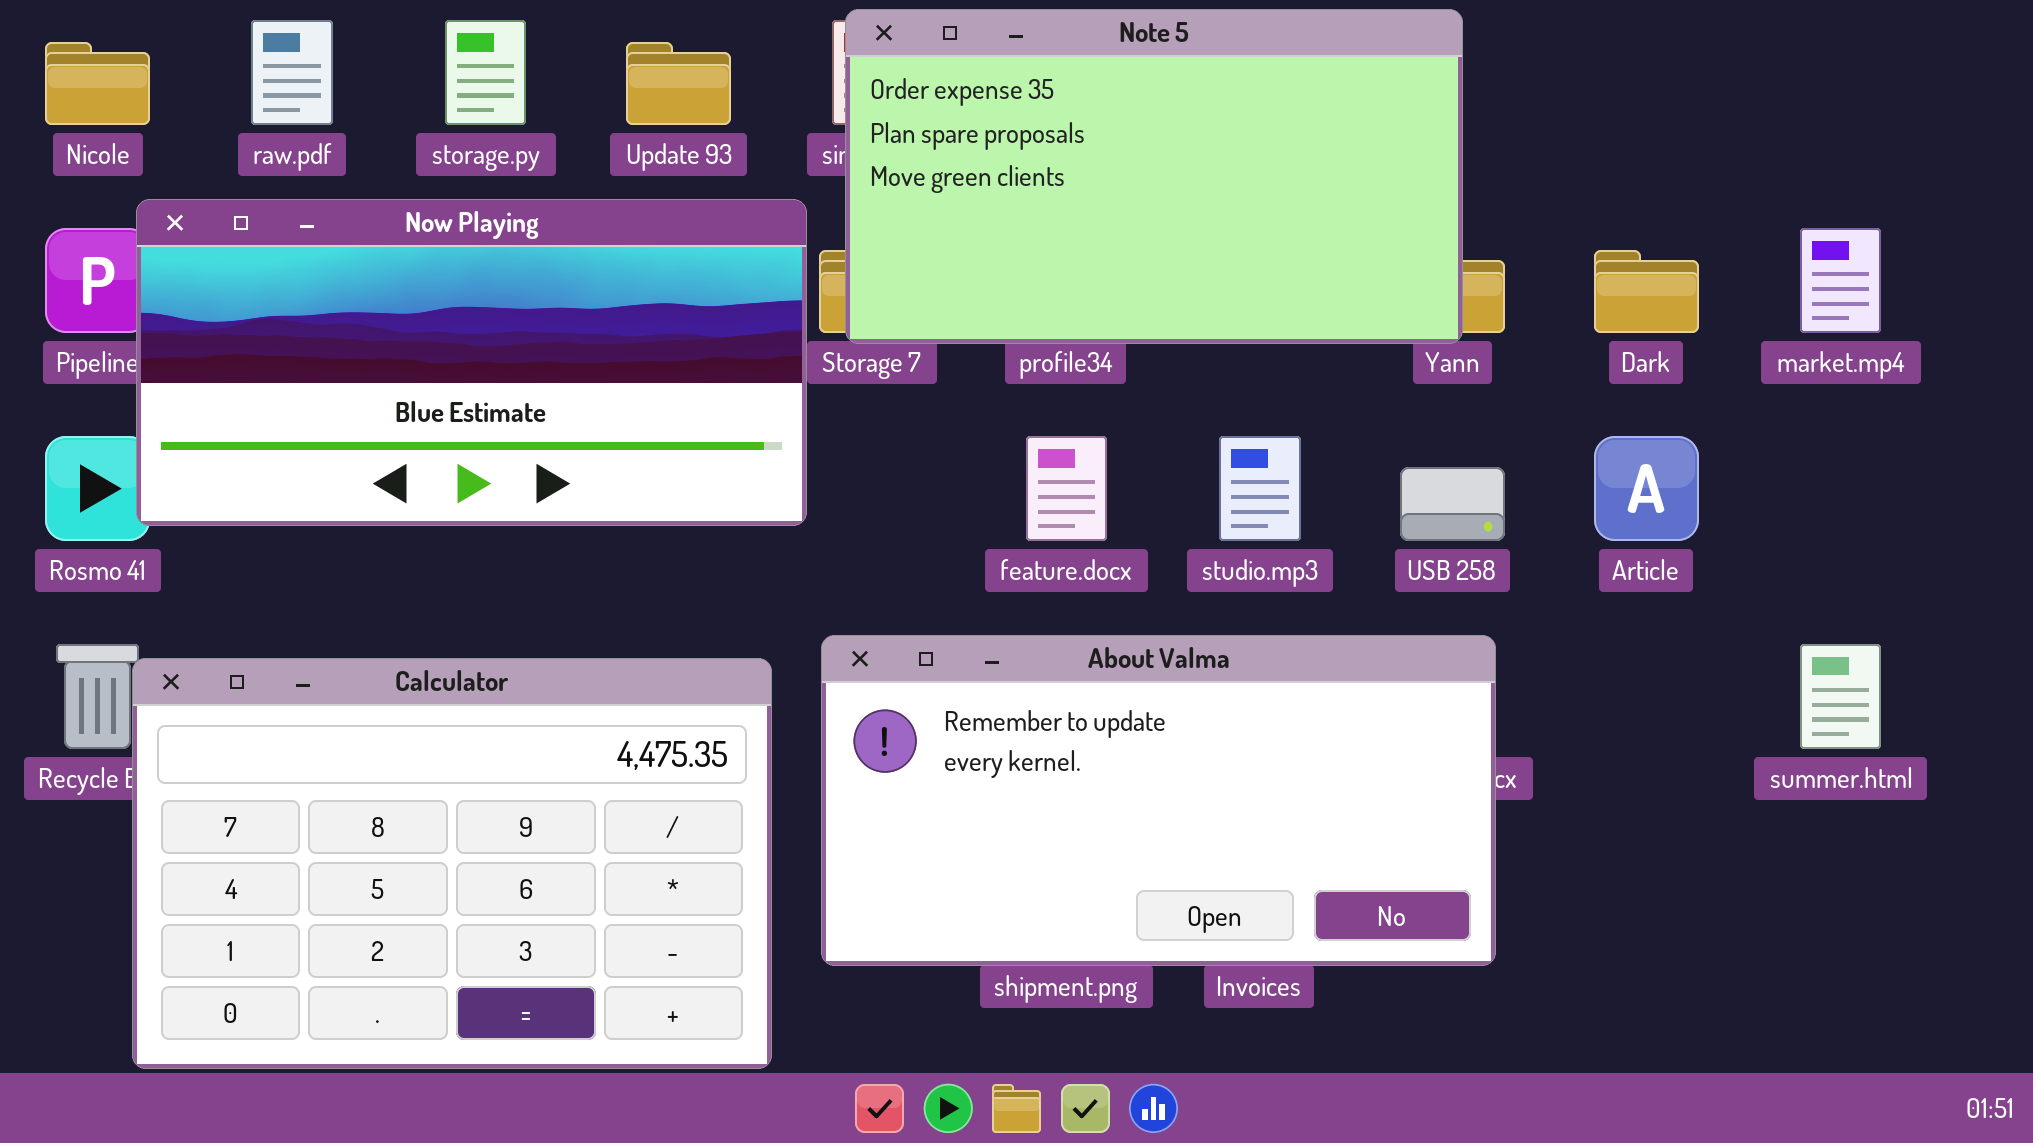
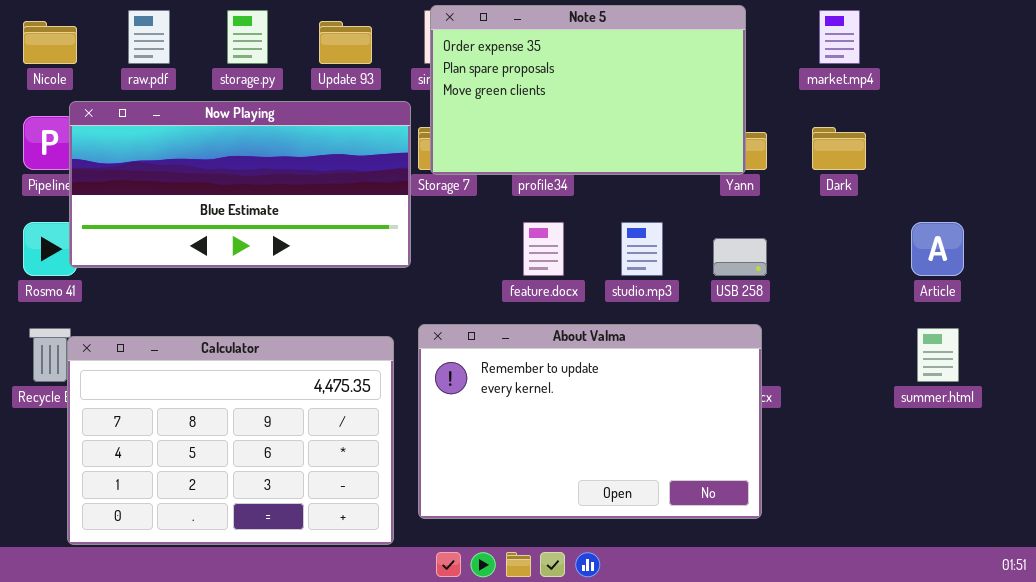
market.mp4: [1800,228,1881,333] -> [819,10,860,64], moved
Article: [1594,436,1699,541] -> [911,222,964,276], moved
About Valma: [821,635,1496,966] -> [418,324,762,519], resized

